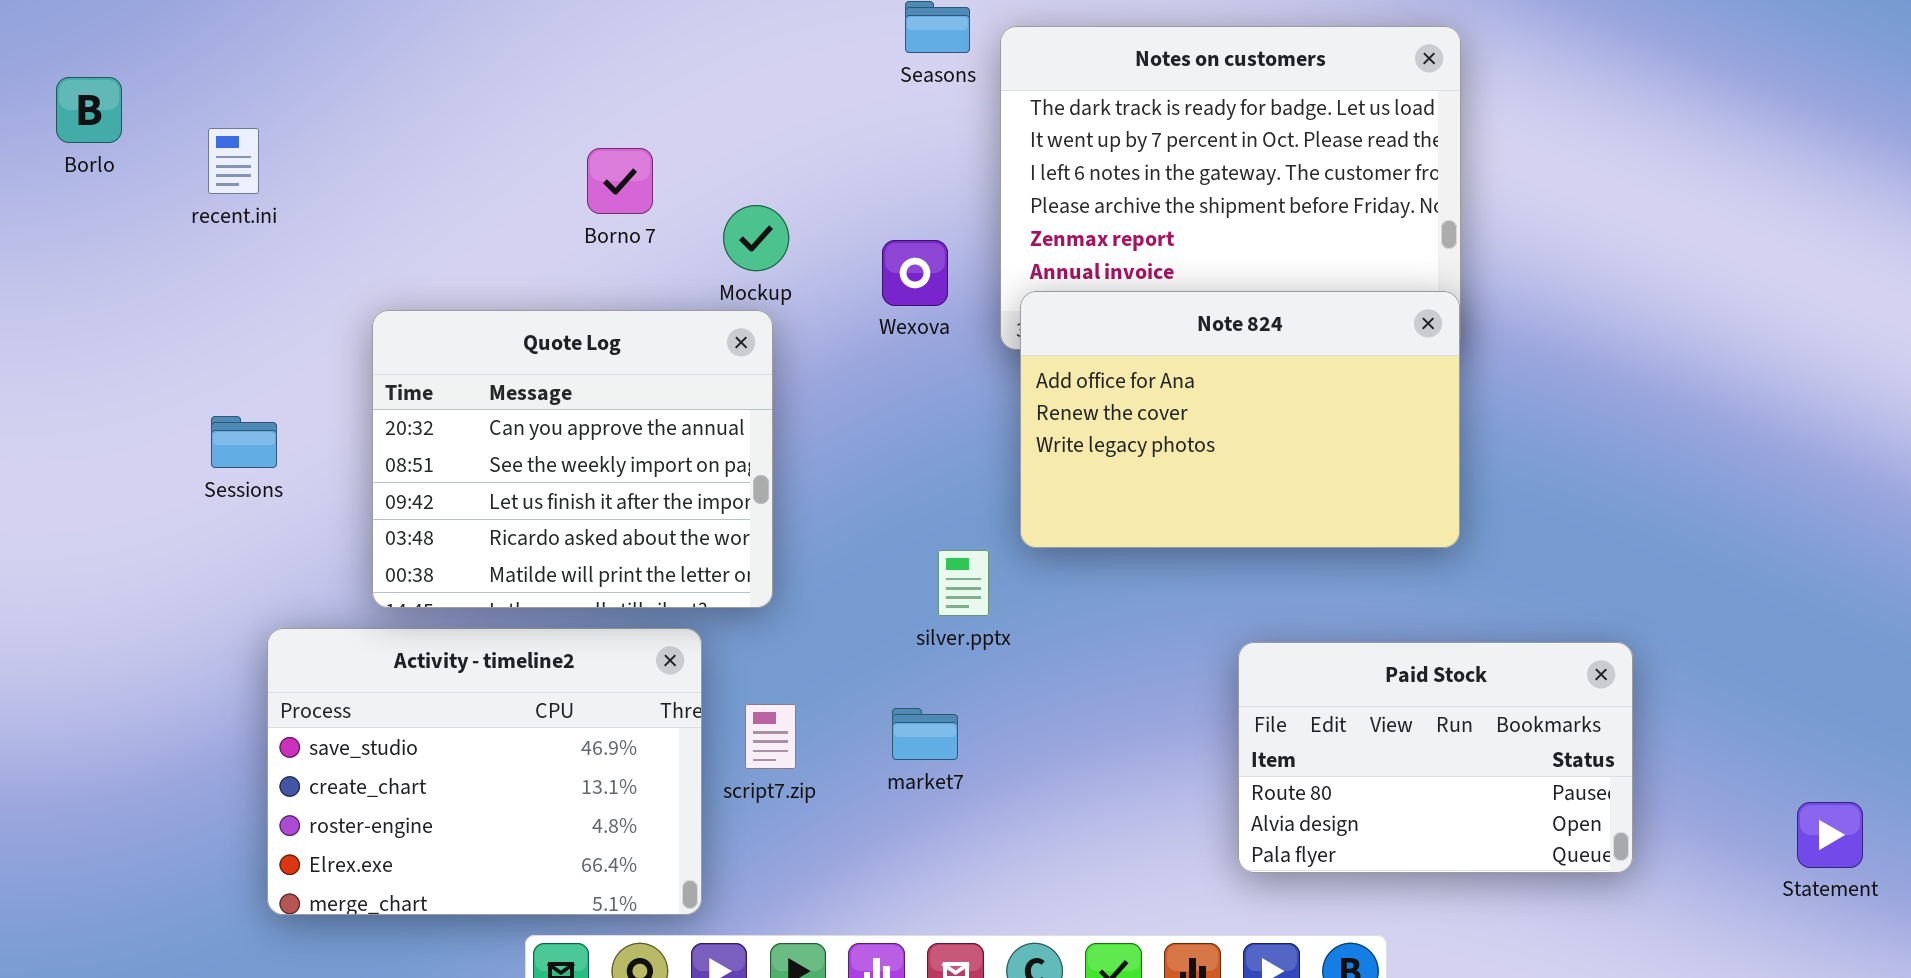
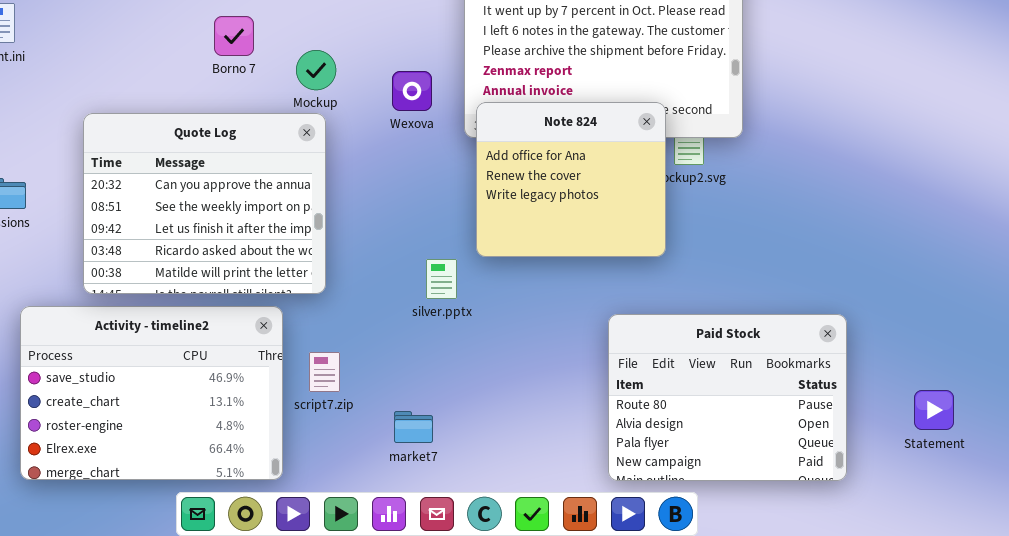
Note 824: [1020,291,1460,548] -> [476,102,666,257], resized
Paid Stock: [1238,642,1633,873] -> [608,314,847,481], resized
market7: [892,708,958,760] -> [394,411,433,443], moved
Statement: [1797,802,1863,868] -> [914,390,954,430], moved

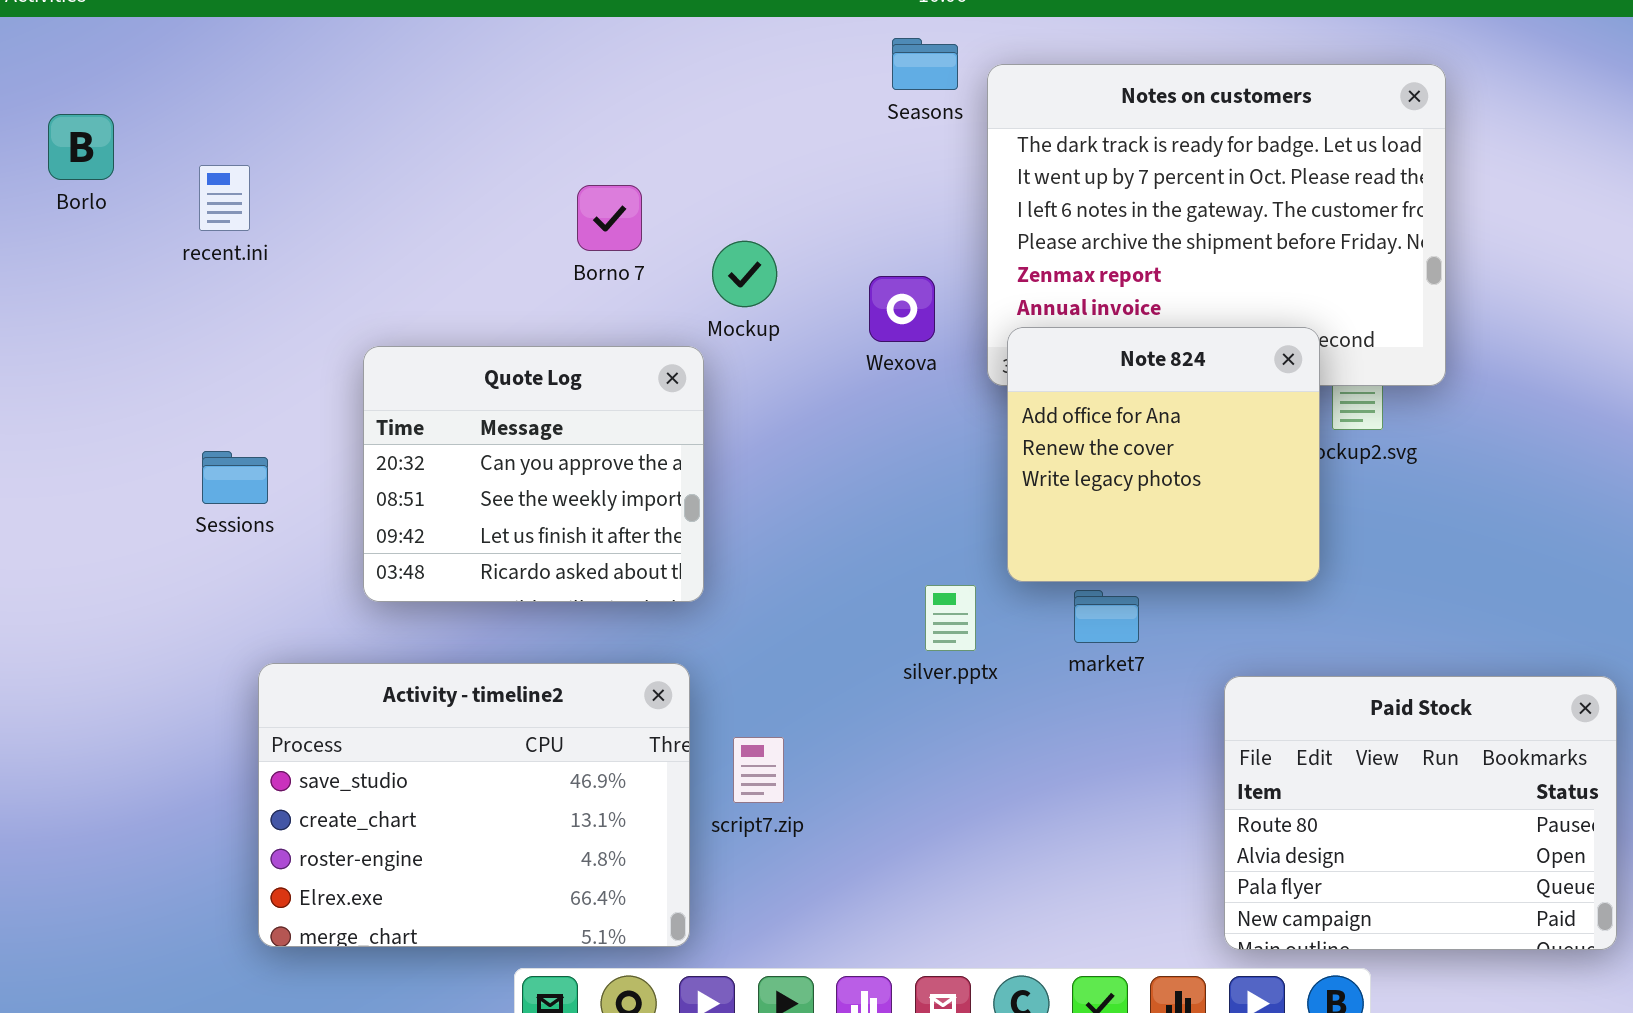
Quote Log: [83,113,326,294] -> [363,346,704,602], resized
market7: [394,411,433,443] -> [1074,590,1139,643], moved

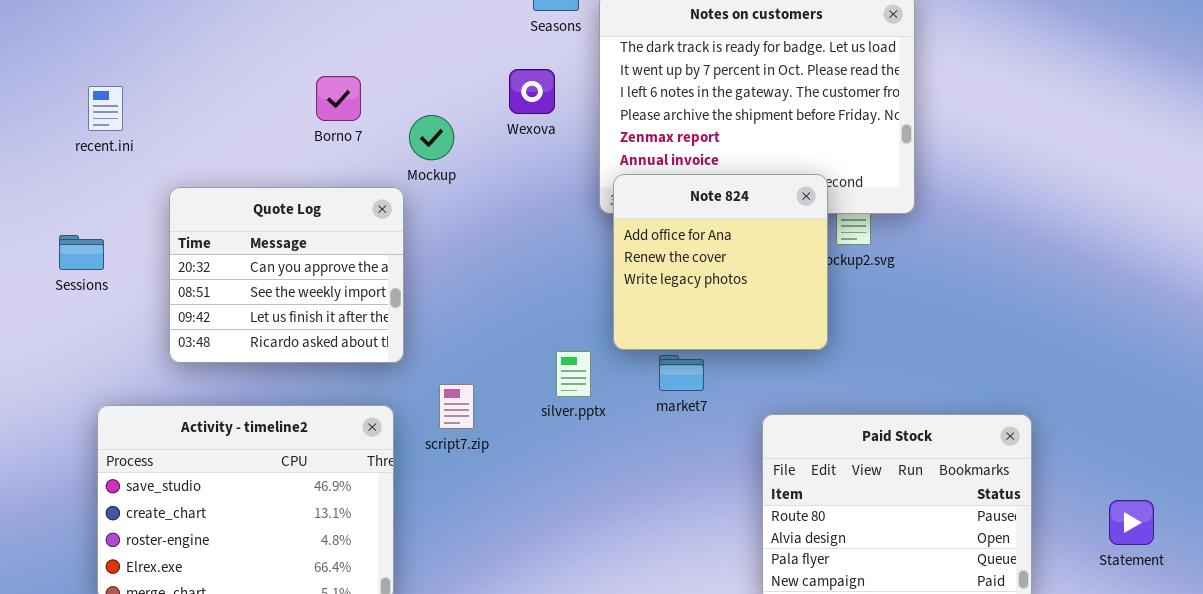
recent.ini: [199,165,250,231] -> [88,86,123,131], moved
Wexova: [869,276,935,342] -> [509,69,555,114], moved
Sessions: [202,451,268,504] -> [59,235,104,270], moved
script7.zip: [733,737,784,803] -> [439,384,474,429], moved

